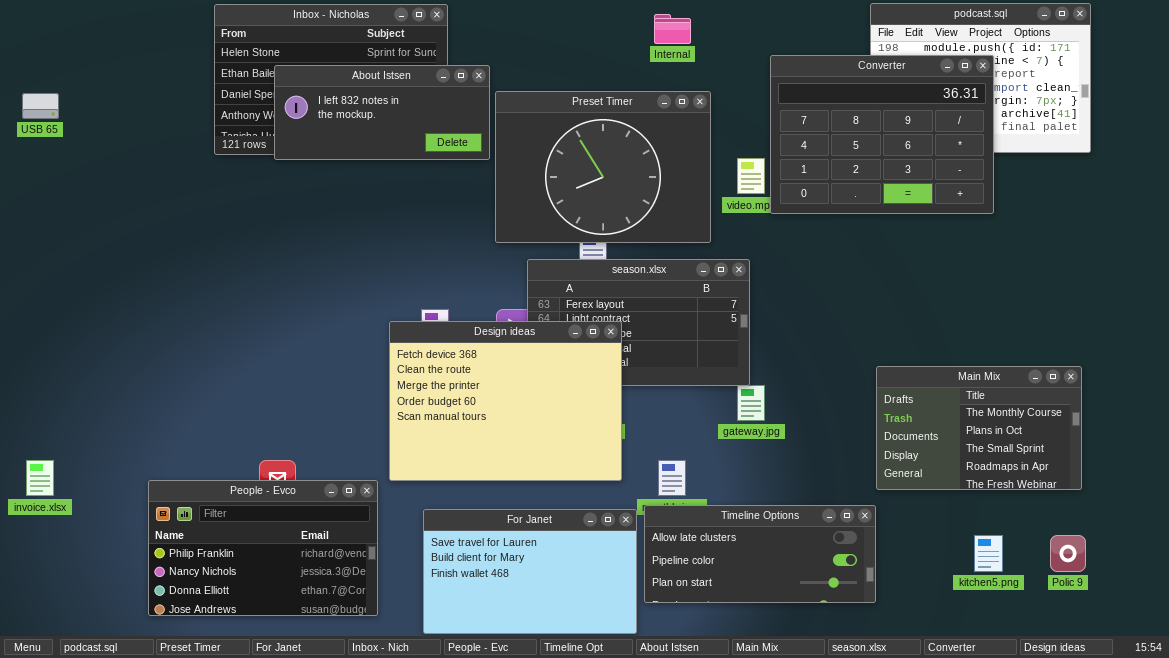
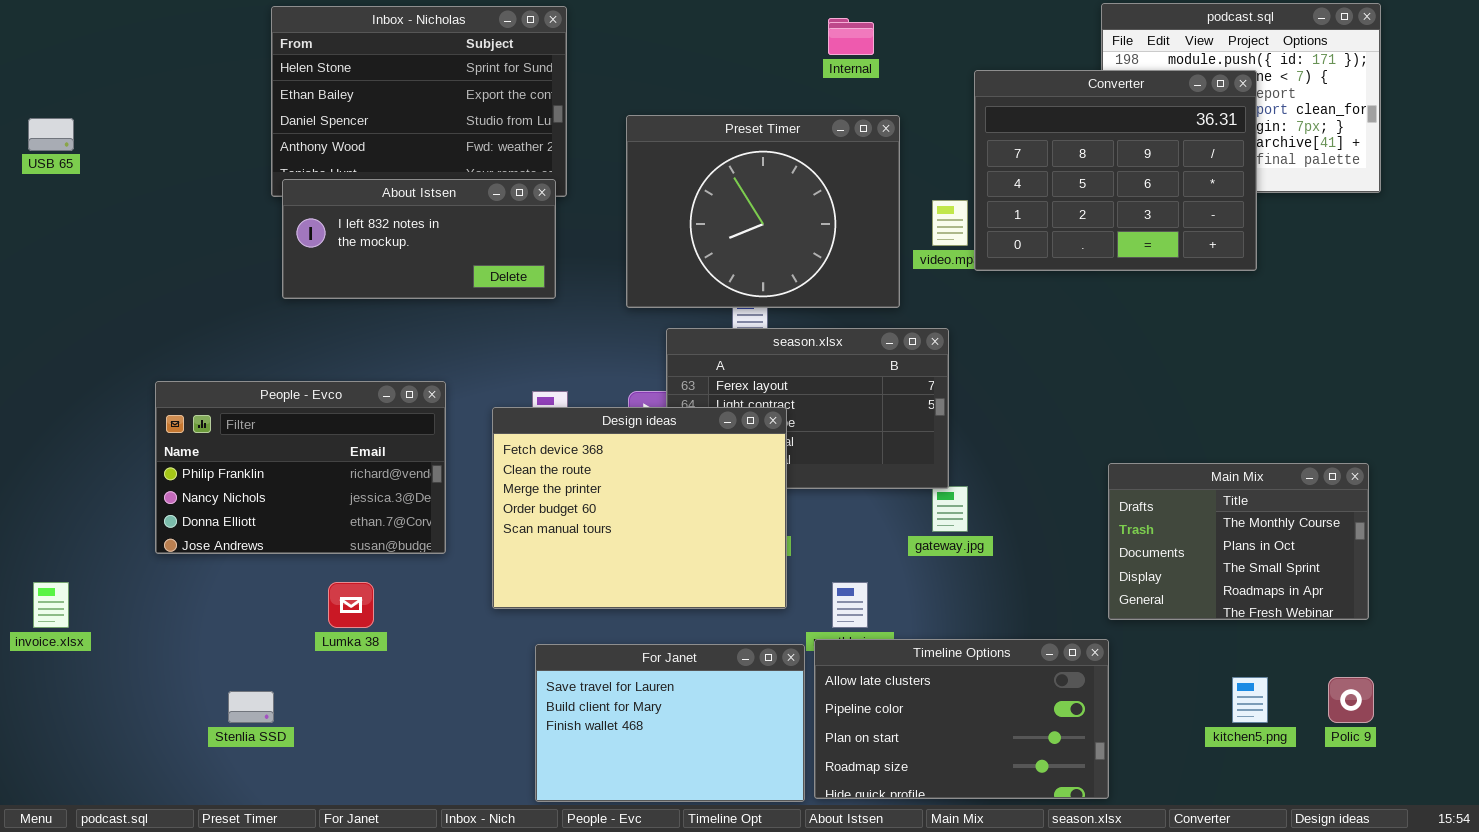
About Istsen: [274,65,490,160] -> [282,179,556,299], moved
People - Evco: [148,480,378,616] -> [155,381,446,554], moved
Timeline Options: [644,505,876,603] -> [814,639,1109,799], resized

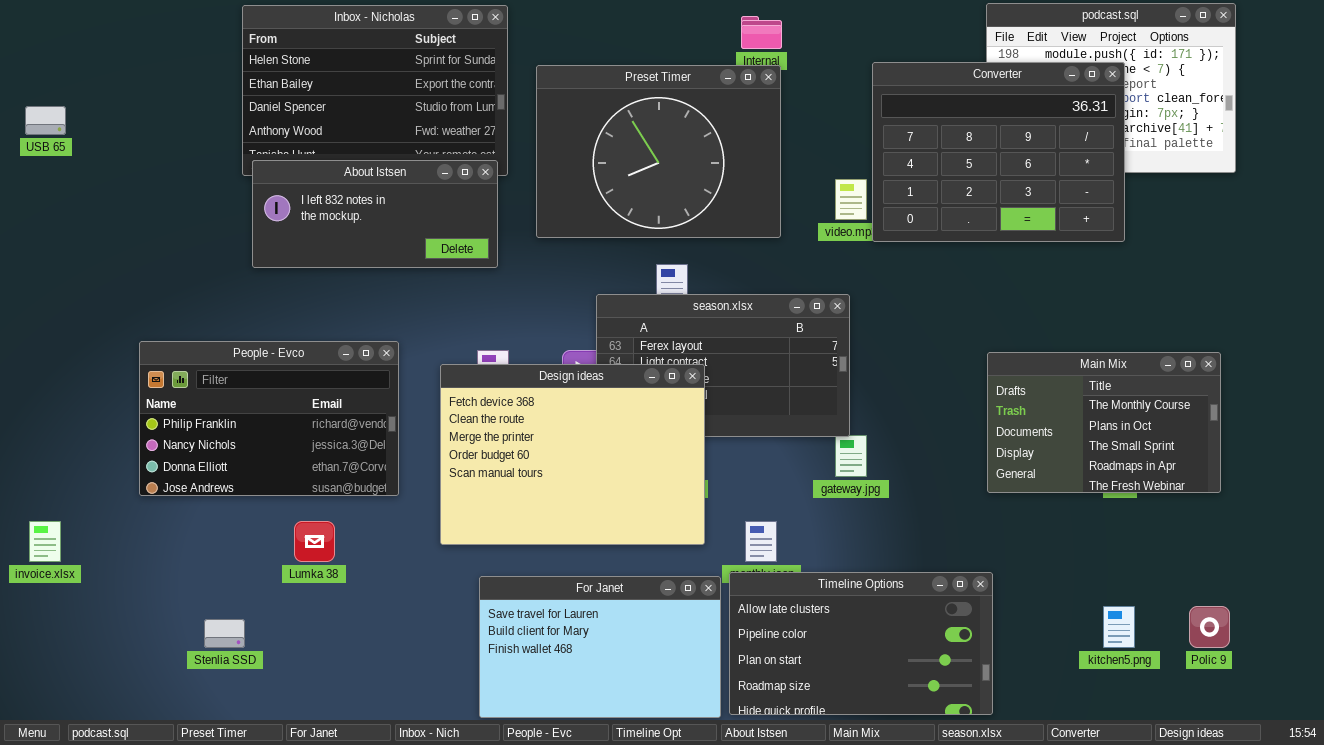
Preset Timer: [626,115,900,308] -> [536,65,781,238], moved
Main Mix: [1108,463,1369,620] -> [987,352,1221,493], moved

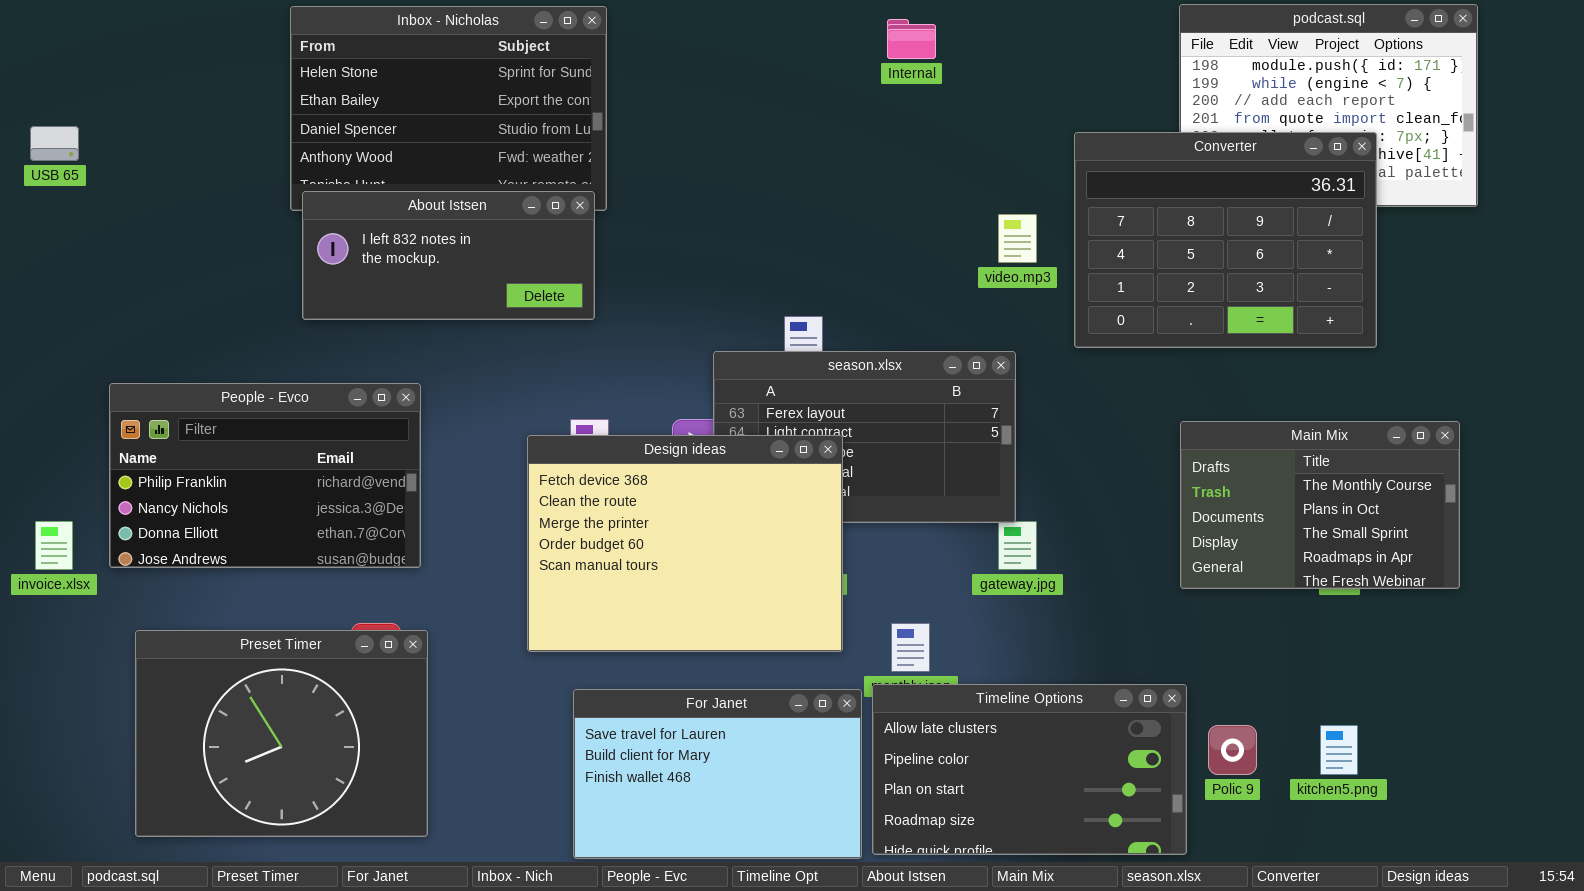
Converter: [872,62,1125,242] -> [1074,132,1377,348], moved
Preset Timer: [536,65,781,238] -> [135,630,428,837], moved
People - Evco: [139,341,399,496] -> [109,383,421,568], moved
invoice.xlsx: [29,521,61,562] -> [35,521,73,570], moved
Polic 9: [1189,606,1230,648] -> [1208,725,1257,775], moved

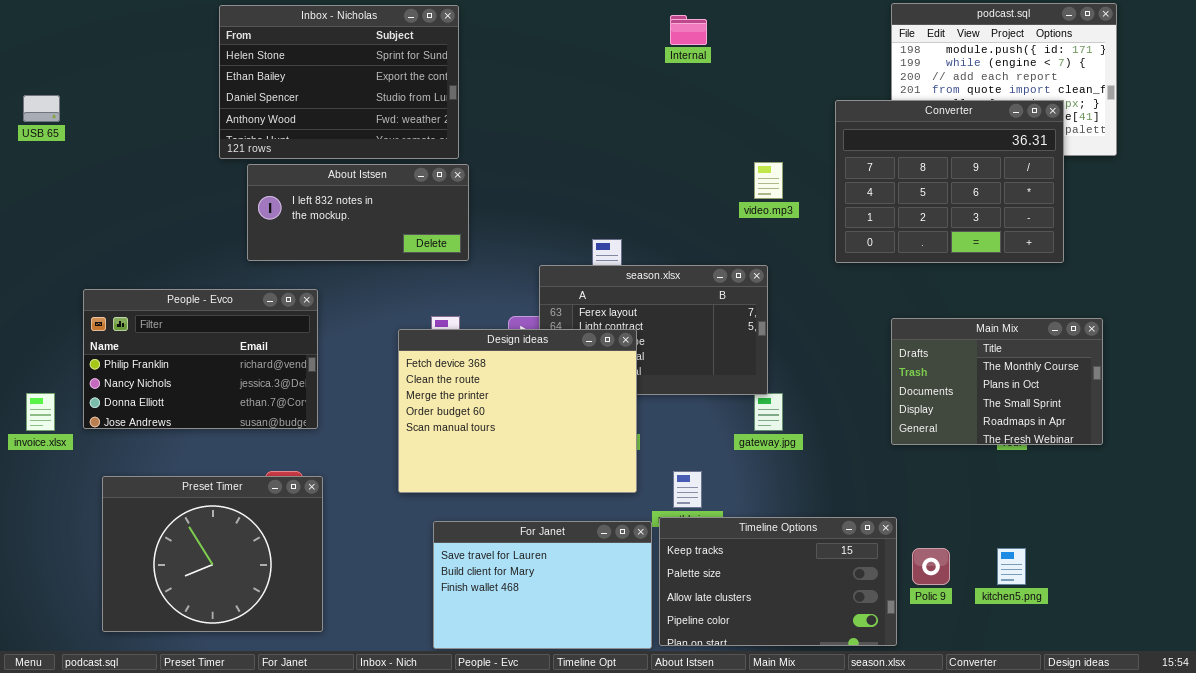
Converter: [1074,132,1377,348] -> [835,100,1064,263], moved
About Istsen: [302,191,595,320] -> [247,164,469,261], moved
Timeline Options: [872,684,1187,855] -> [659,517,897,646], scrolled up 2 rows

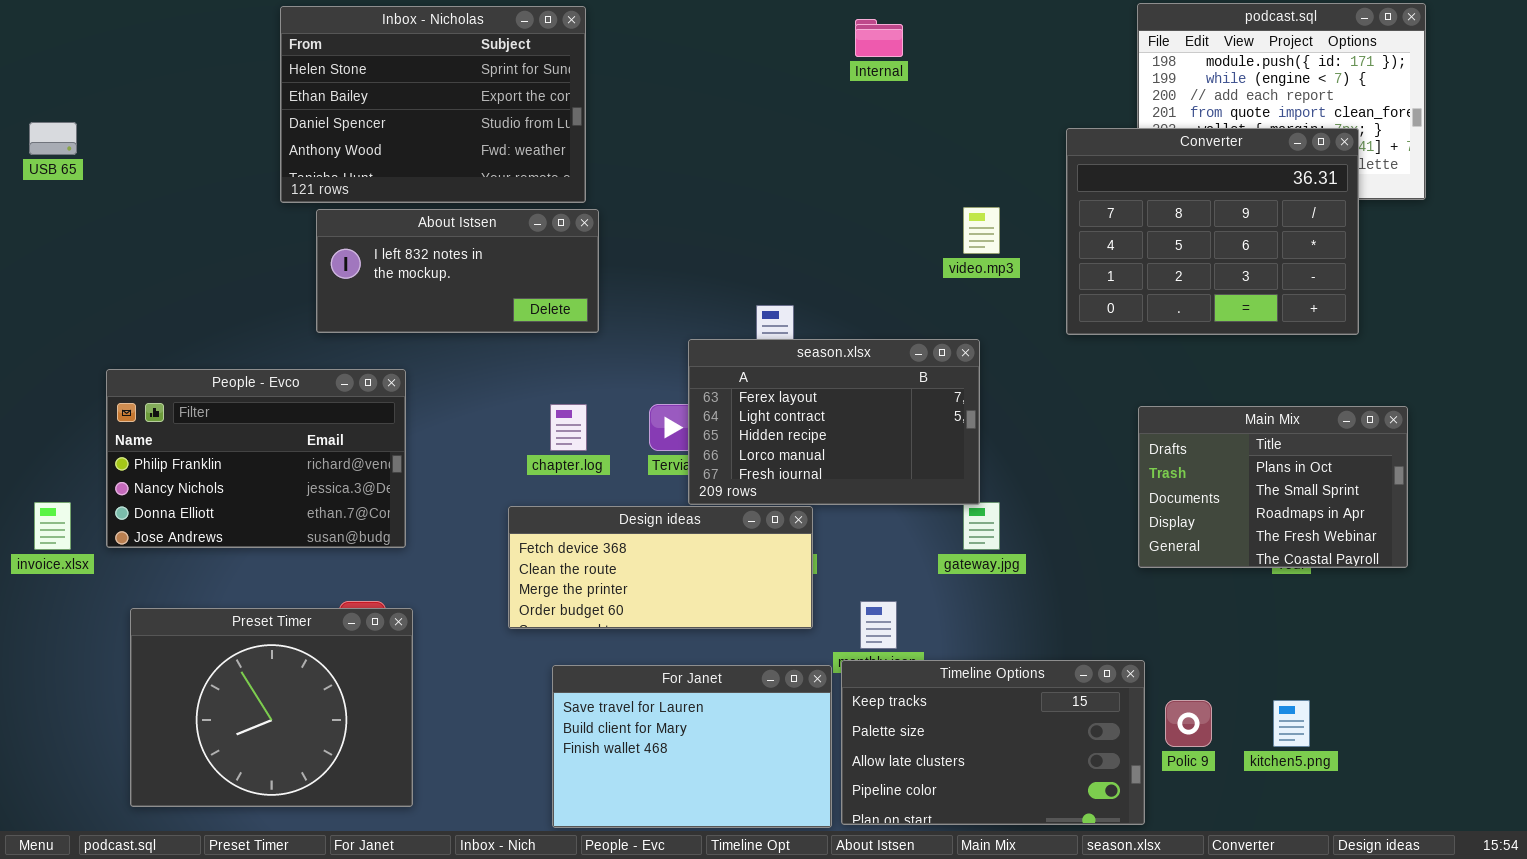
Main Mix: [891,318,1103,445] -> [1138,406,1408,568], scrolled down 1 row
Design ideas: [398,329,637,493] -> [508,506,813,629], resized

